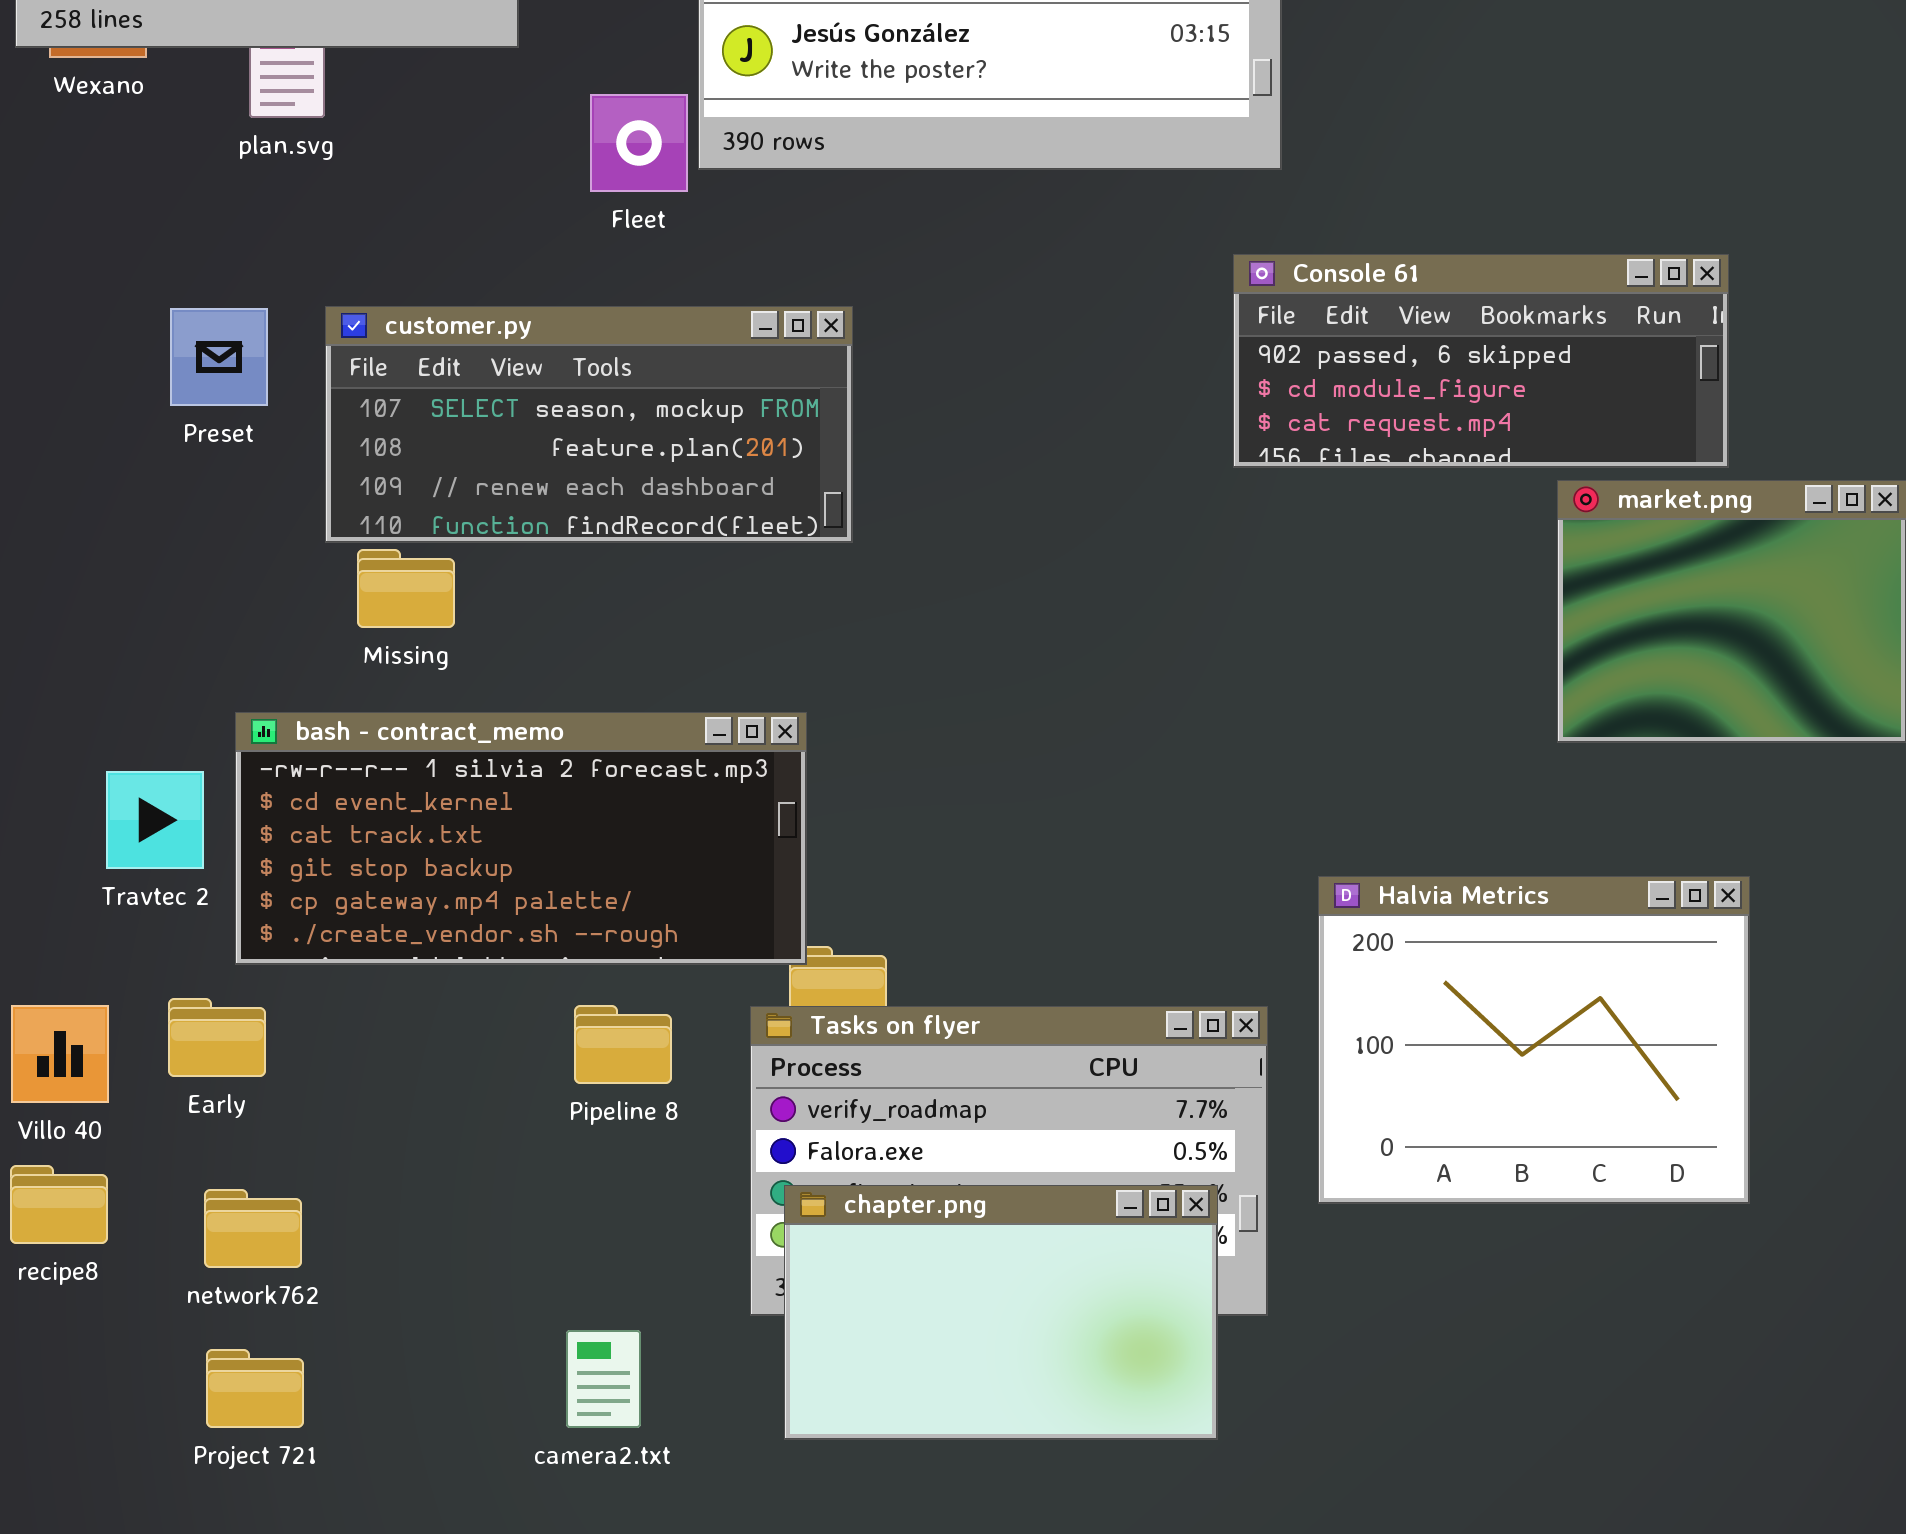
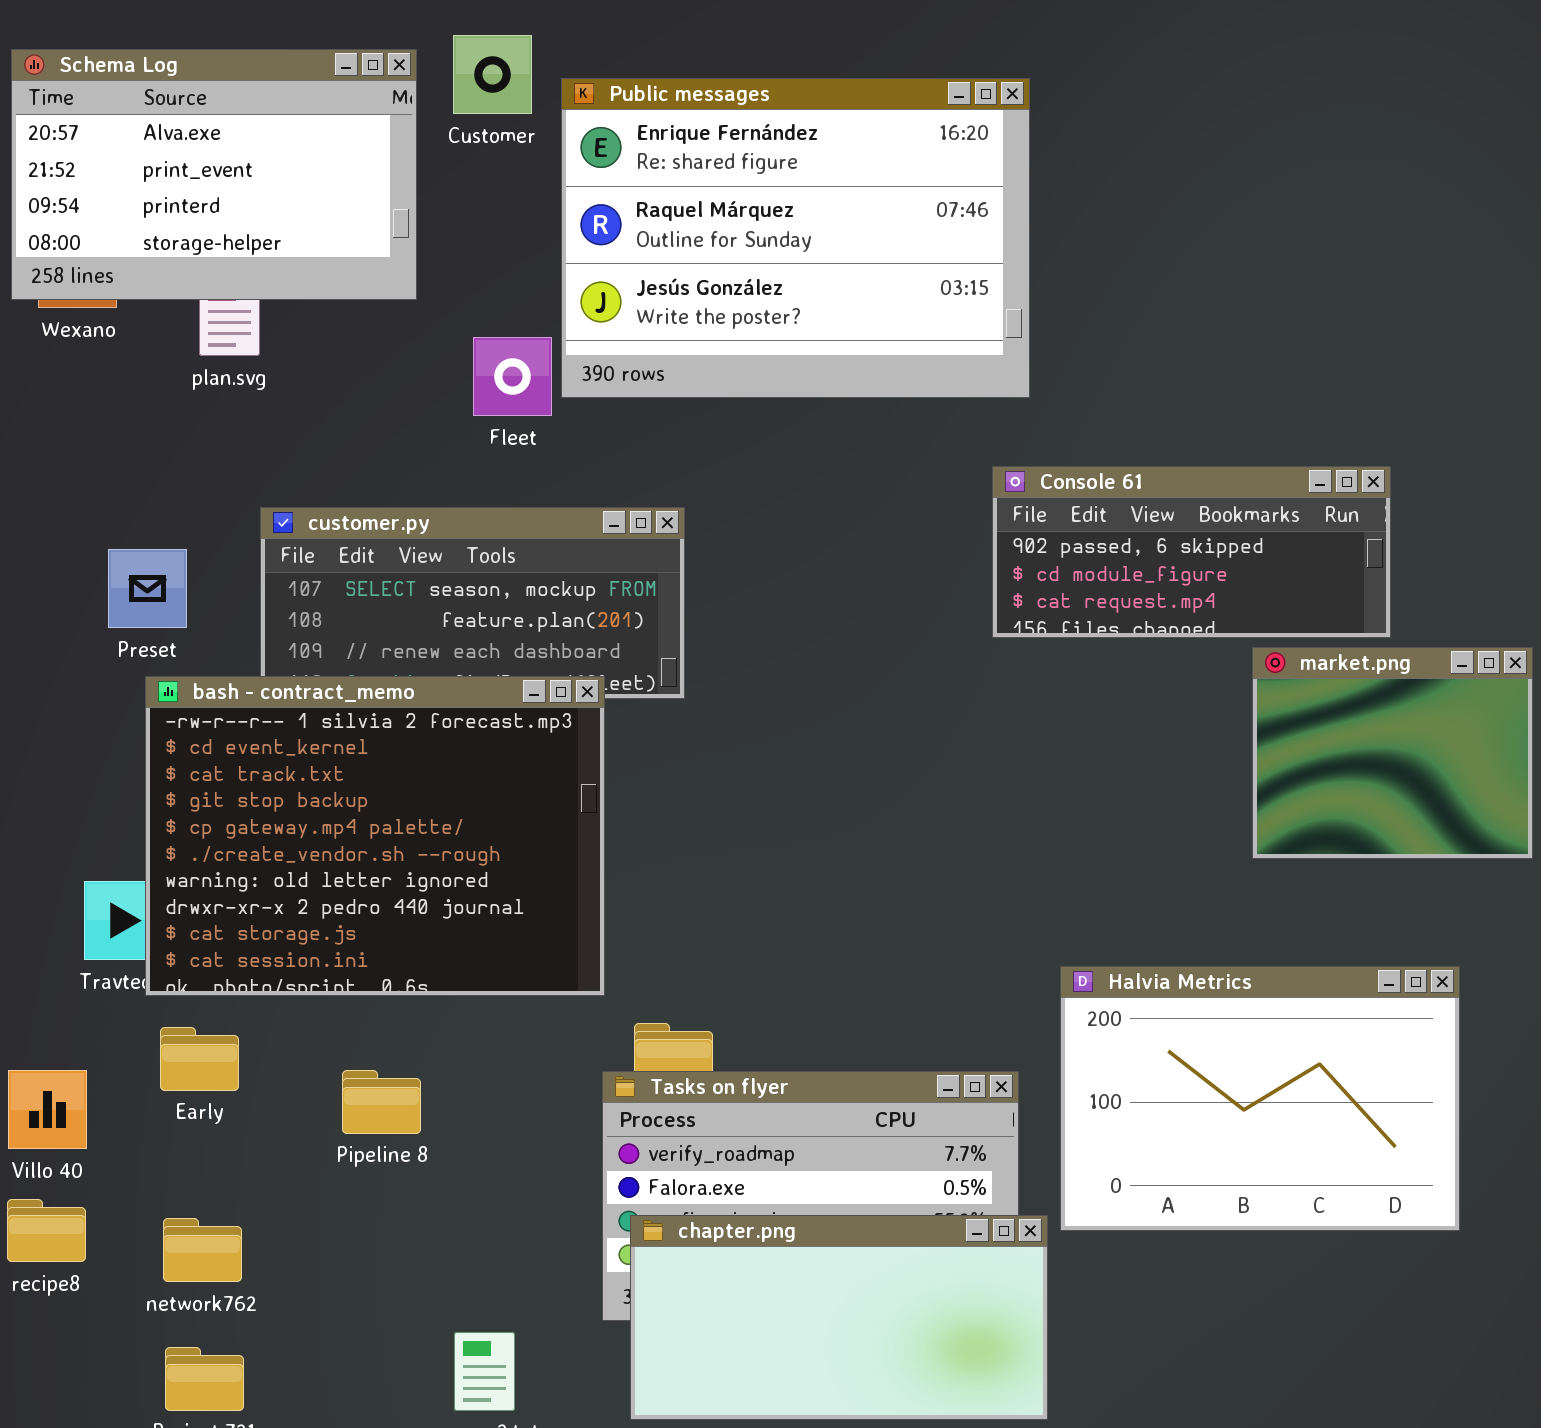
Preset: [170,308,268,406] -> [108,549,187,628], moved
bash - contract_memo: [235,712,807,965] -> [145,676,605,996], moved, resized
Halvia Metrics: [1318,876,1750,1204] -> [1060,966,1460,1231], resized
Early: [168,998,266,1077] -> [160,1027,239,1091], moved
Pipeline 8: [574,1005,672,1084] -> [342,1070,421,1134], moved
chapter.png: [784,1185,1218,1440] -> [630,1215,1048,1420], resized

